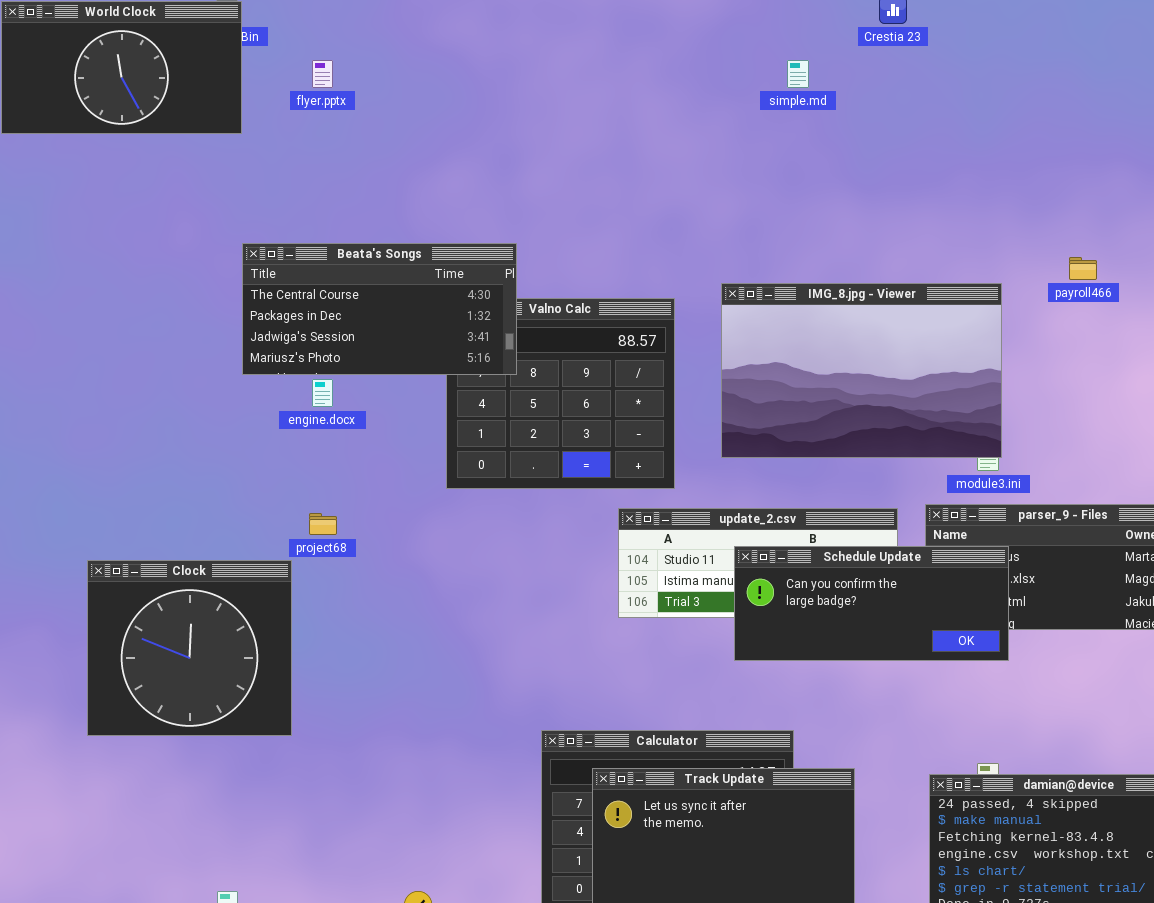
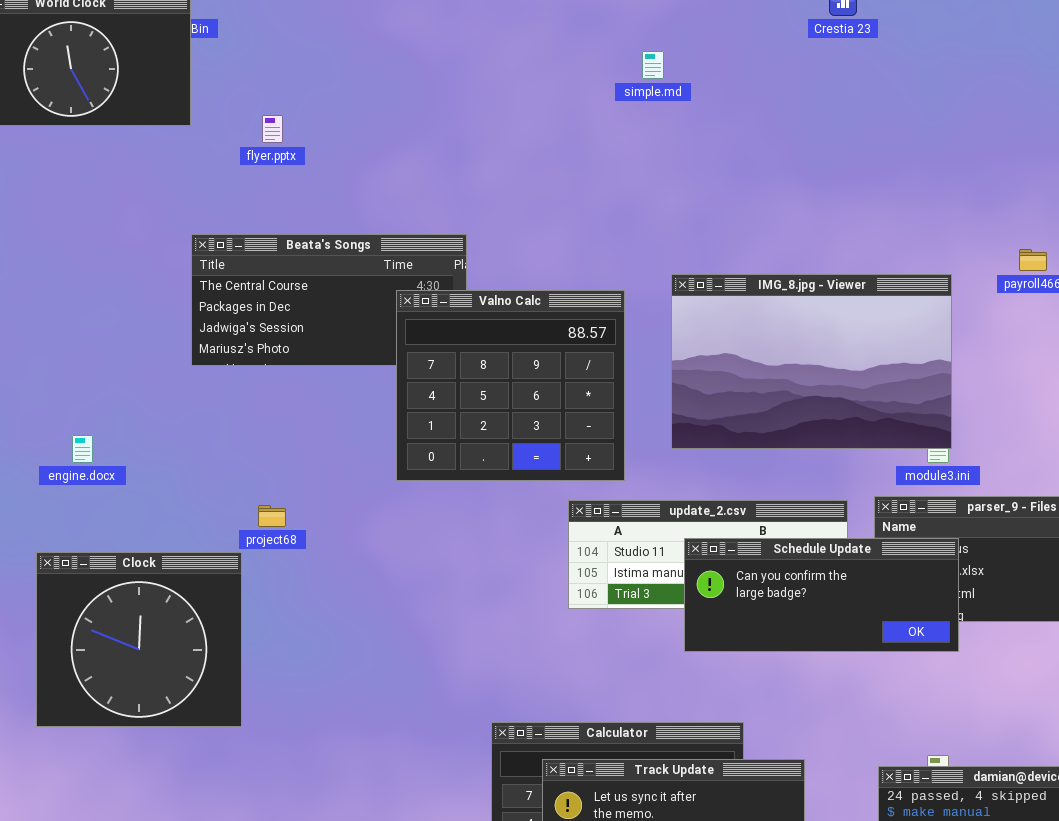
flyer.pptx: [312,60,333,88] -> [262,115,283,143], moved
simple.md: [787,60,809,88] -> [642,51,664,79], moved
Valno Calc: [446,298,675,489] -> [396,290,625,481], raised
engine.docx: [312,379,333,407] -> [72,435,93,463], moved

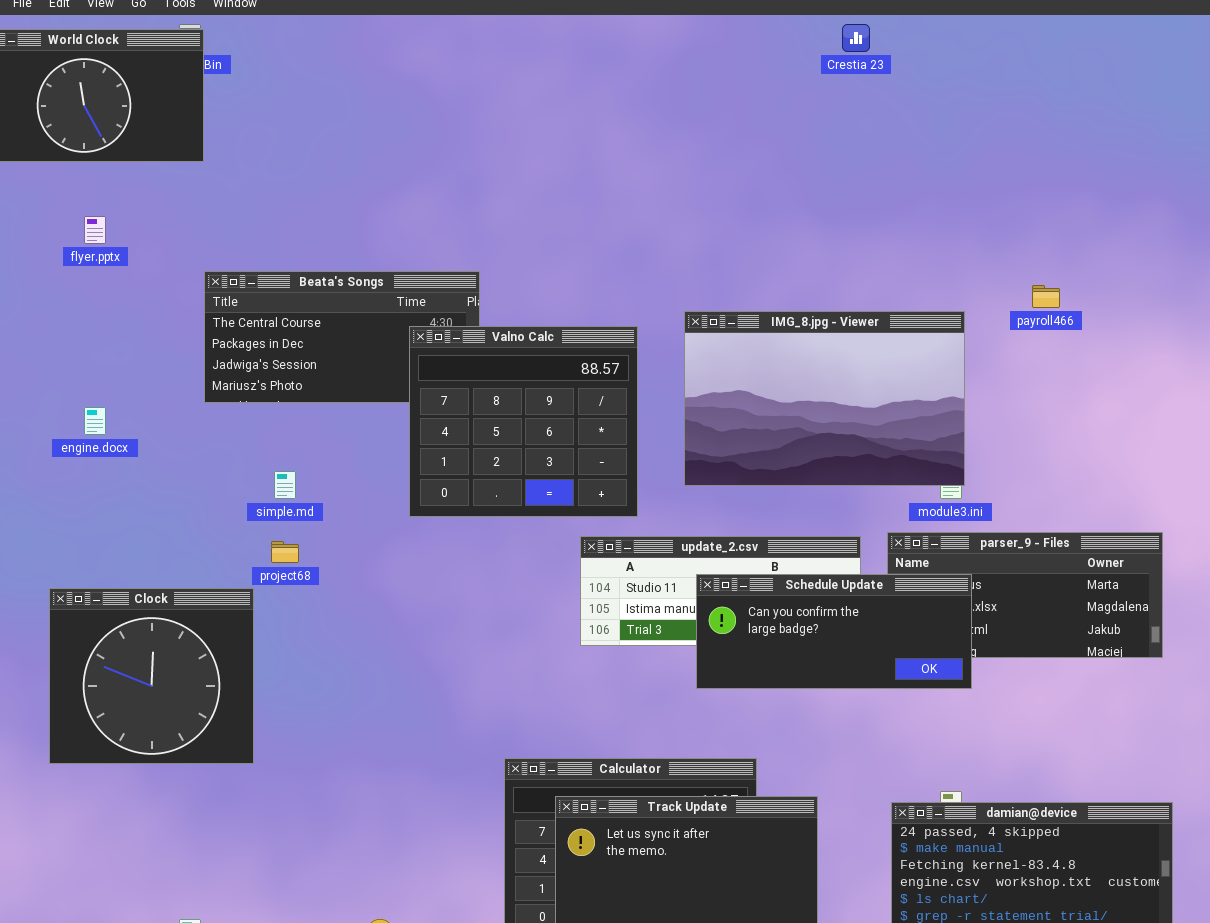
simple.md: [642,51,664,79] -> [274,471,296,499], moved
flyer.pptx: [262,115,283,143] -> [84,216,106,244], moved
engine.docx: [72,435,93,463] -> [84,407,106,435], moved

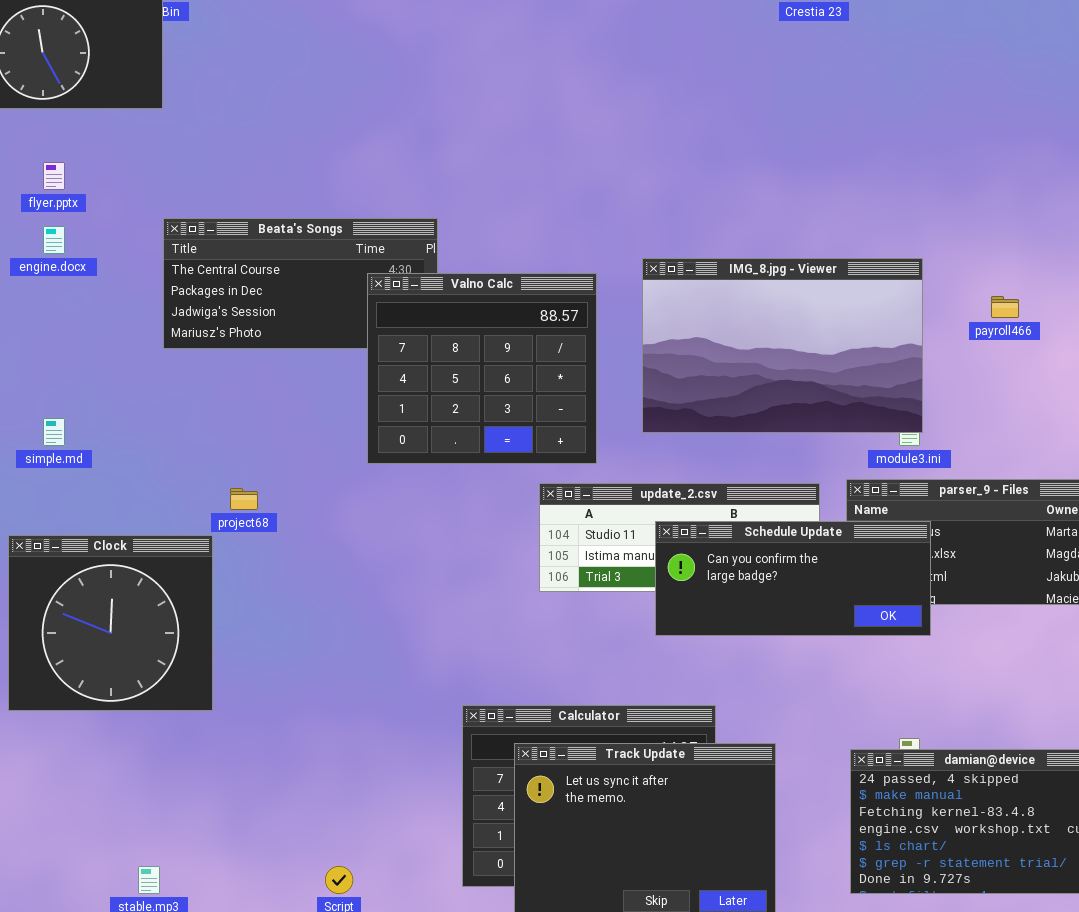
payroll466: [1032,285,1060,308] -> [991,296,1019,318], moved
engine.docx: [84,407,106,435] -> [43,226,65,254], moved
simple.md: [274,471,296,499] -> [43,418,65,446], moved

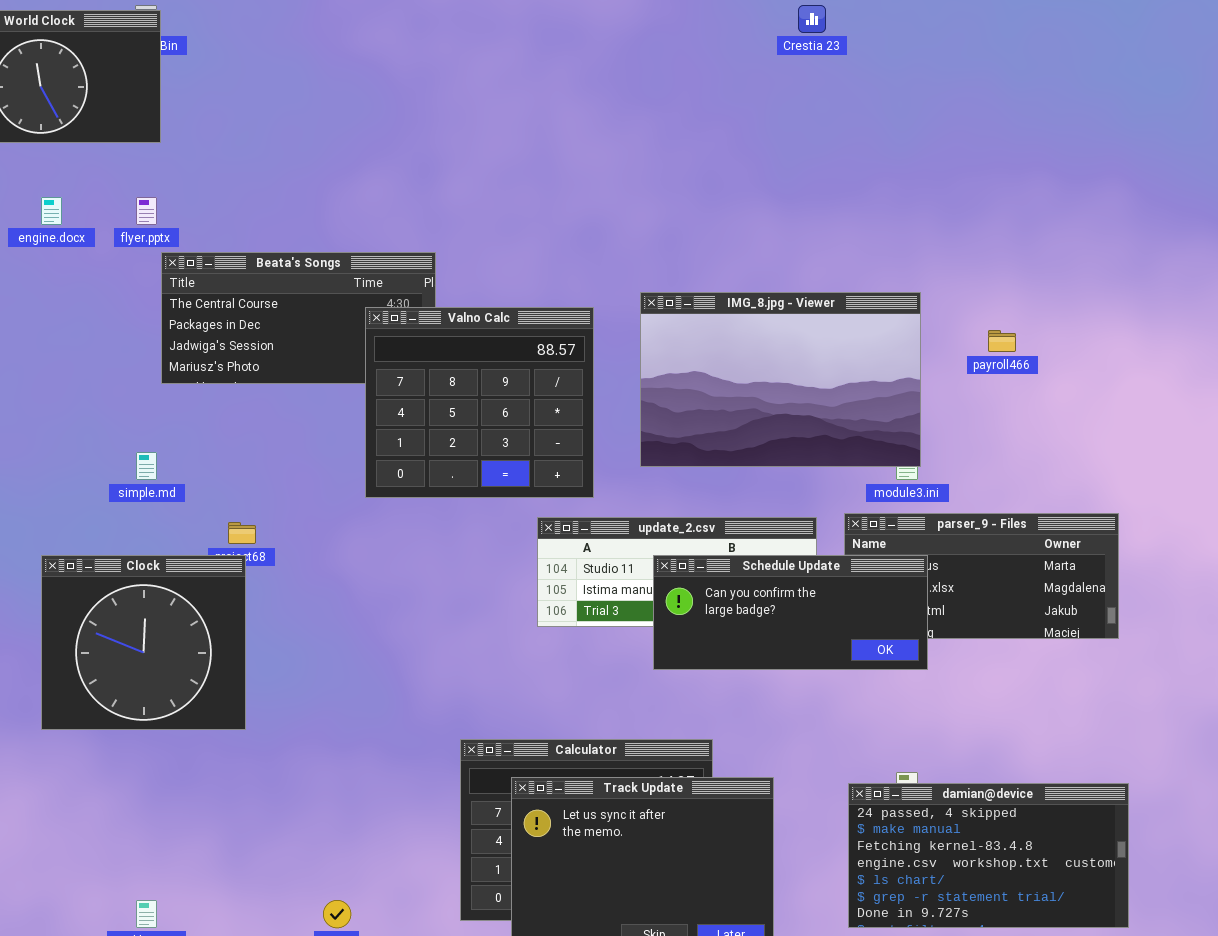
flyer.pptx: [43,162,65,190] -> [136,197,157,225], moved
engine.docx: [43,226,65,254] -> [41,197,62,225], moved
simple.md: [43,418,65,446] -> [136,452,157,480], moved
Clock: [8,535,213,711] -> [41,555,246,730], moved

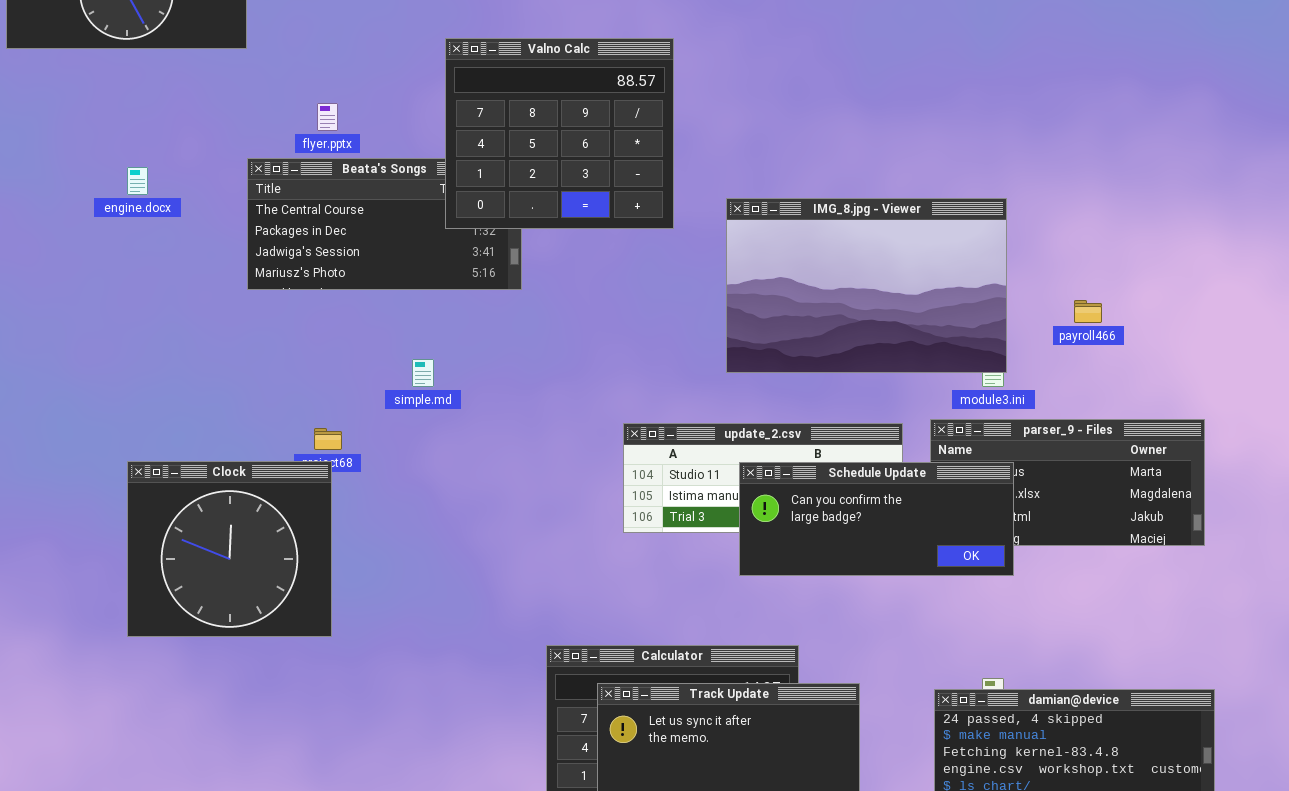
engine.docx: [41,197,62,225] -> [127,167,148,195], moved
flyer.pptx: [136,197,157,225] -> [317,103,338,131], moved
Valno Calc: [365,307,594,498] -> [445,38,674,229], moved
payroll466: [988,330,1016,352] -> [1074,300,1102,323], moved
simple.md: [136,452,157,480] -> [412,359,434,387], moved

